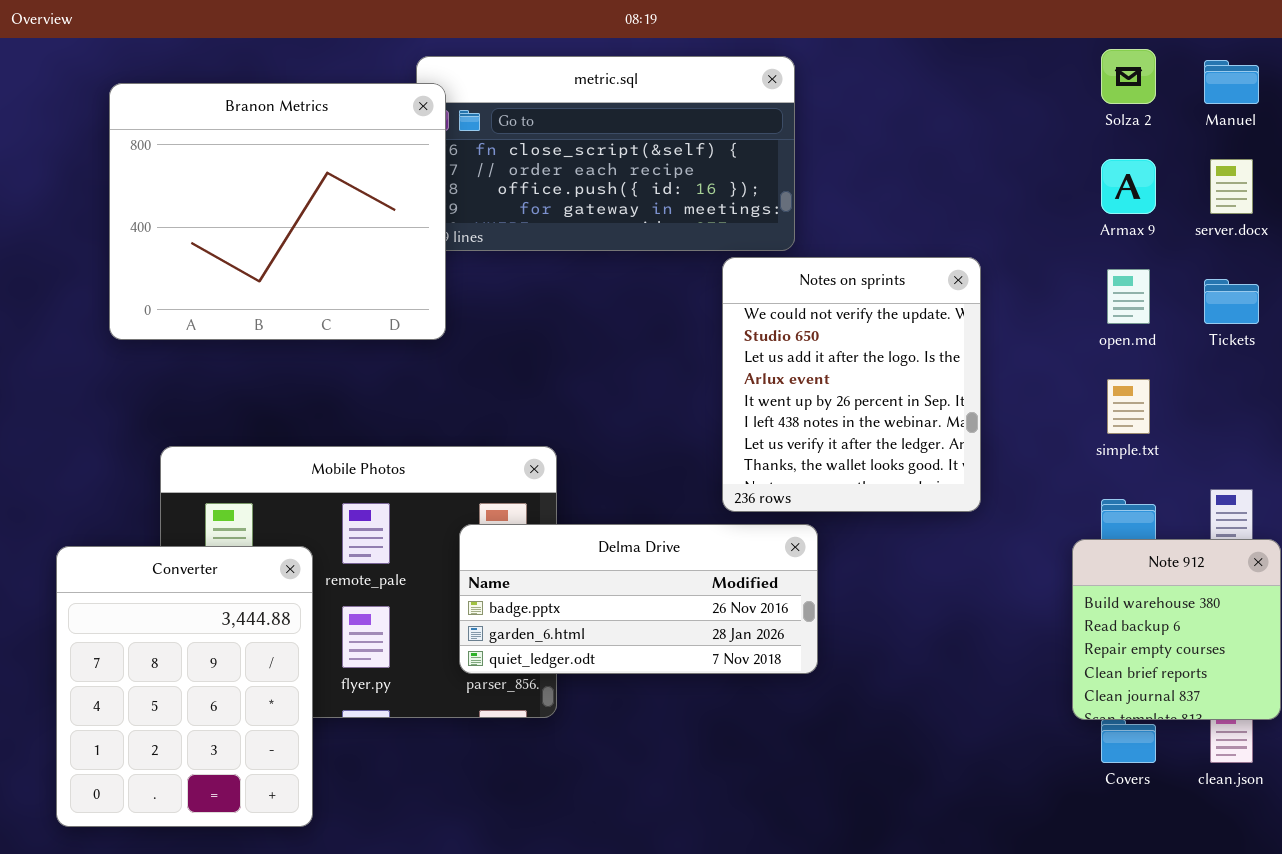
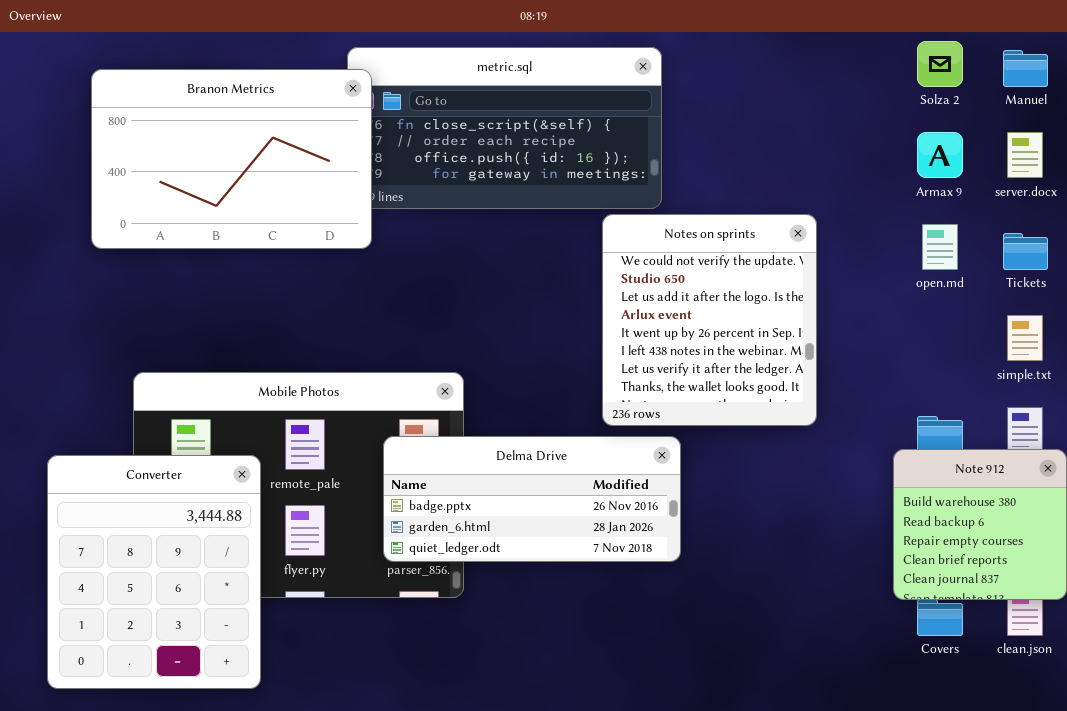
Branon Metrics: [109,83,446,340] -> [91,69,372,249], resized
simple.txt: [1107,379,1150,434] -> [1007,315,1043,361], moved

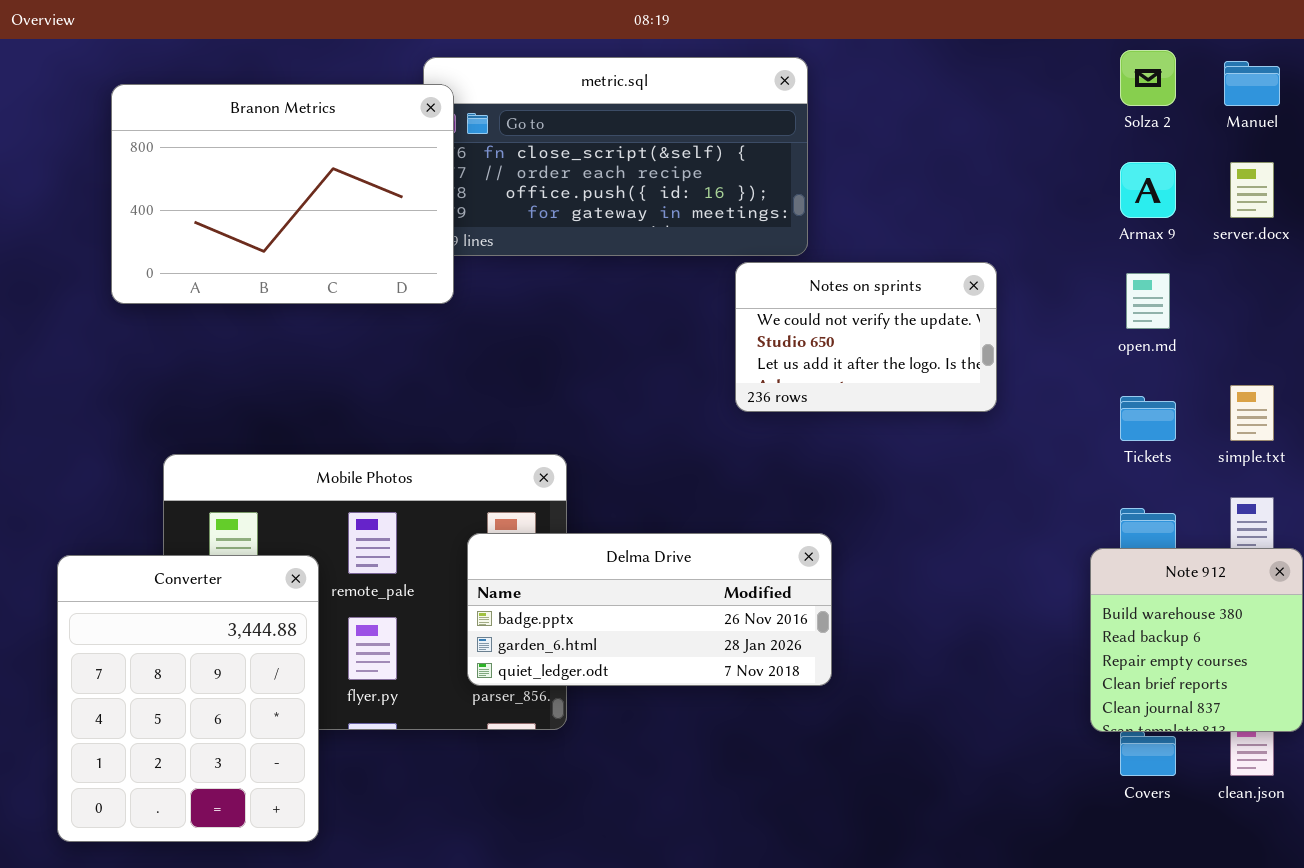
Notes on sprints: [602,214,817,426] -> [735,262,997,412], resized
Tickets: [1003,233,1048,270] -> [1120,396,1176,441], moved

